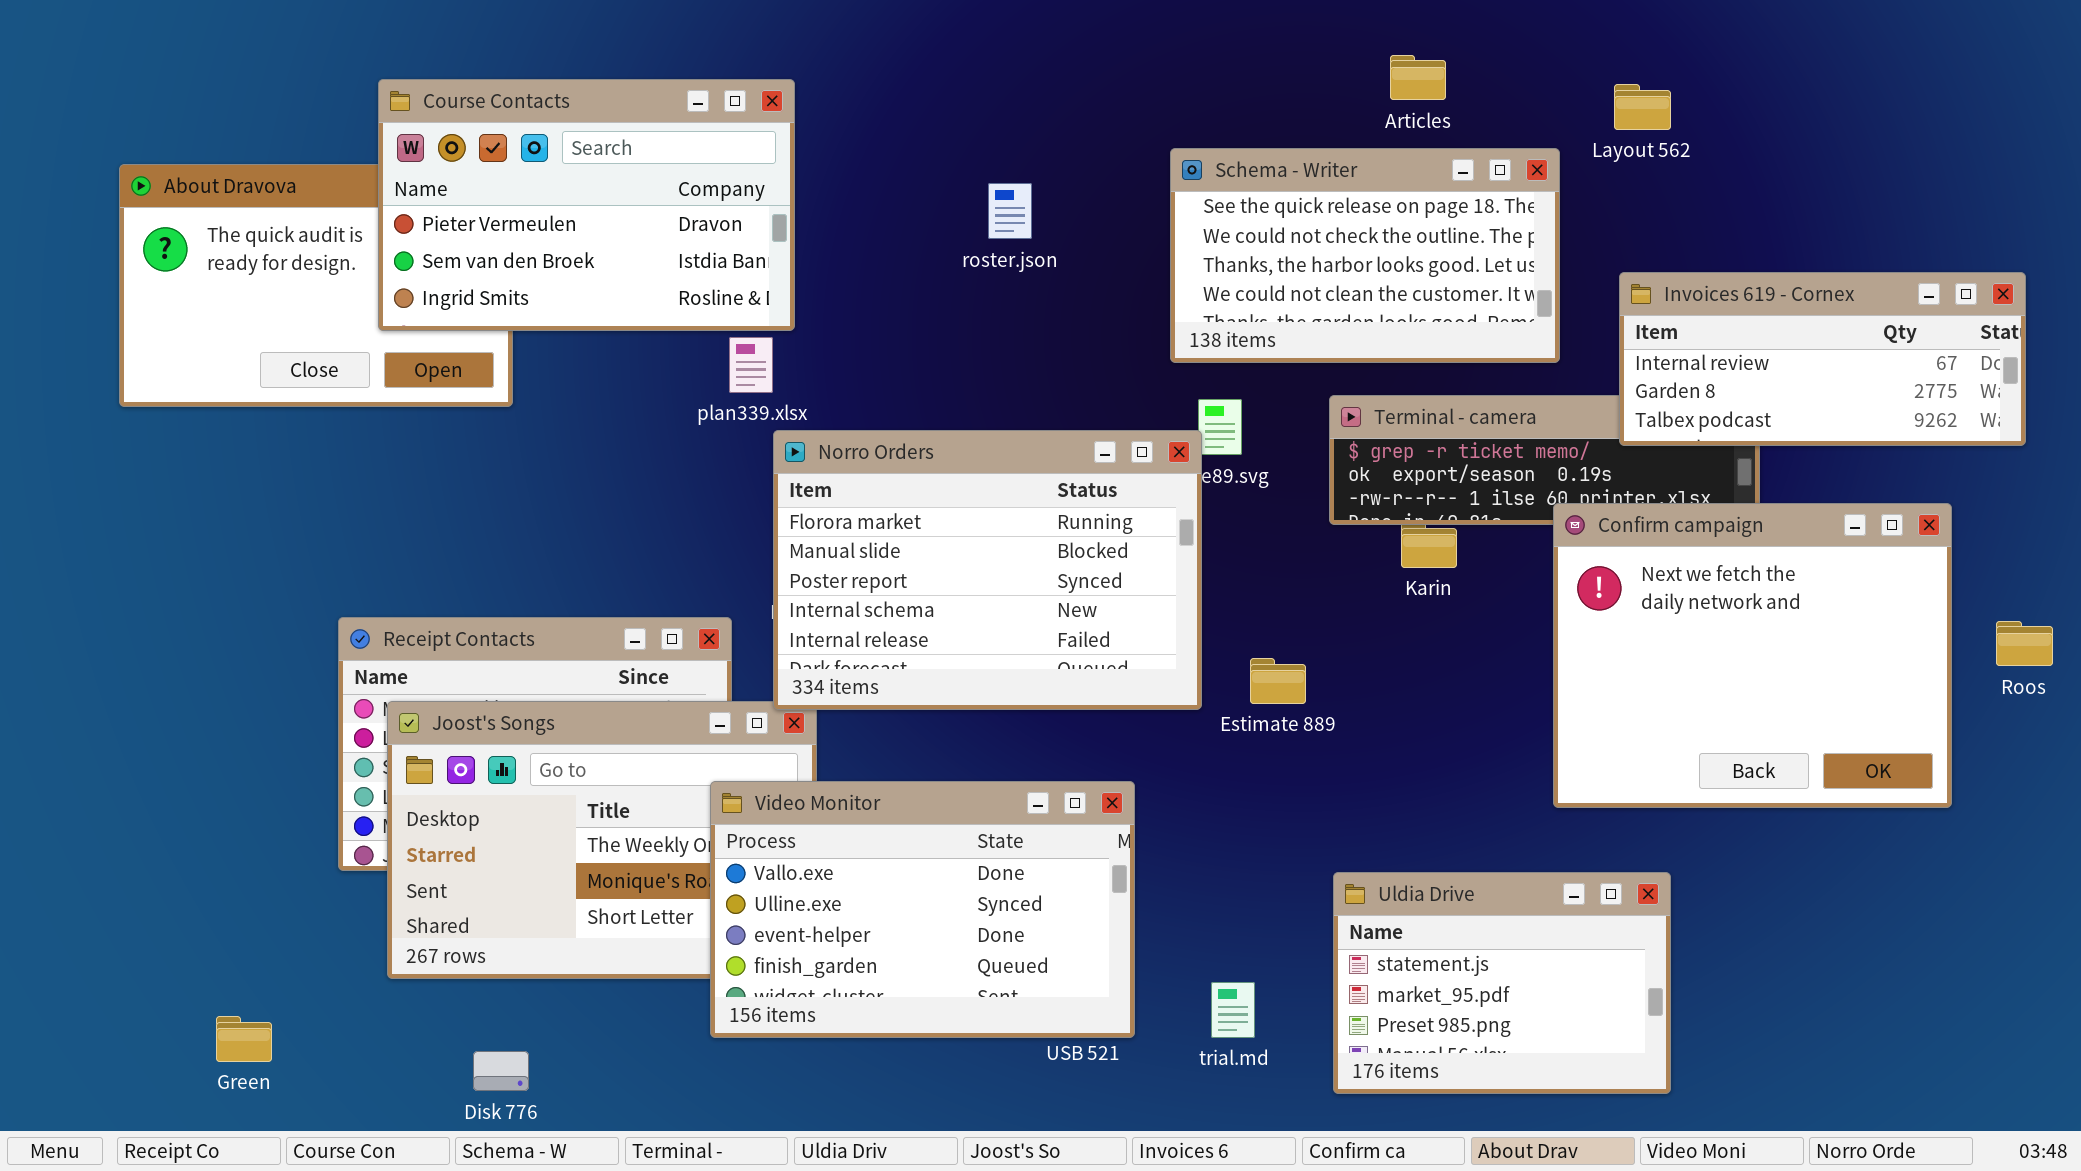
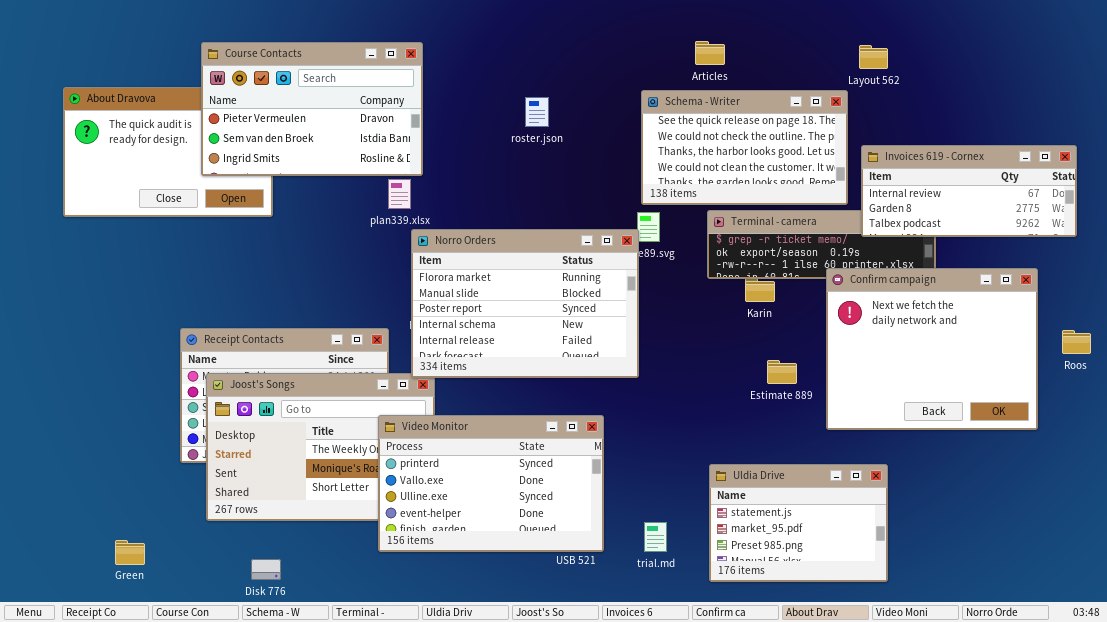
Articles: [1390,55,1446,100] -> [695,41,725,65], moved
Schema - Writer: [1170,148,1560,363] -> [641,90,848,205], moved
Estimate 889: [1250,658,1306,704] -> [767,360,797,384], moved
Video Monitor: [710,781,1135,1038] -> [378,415,604,552], scrolled up 1 row

